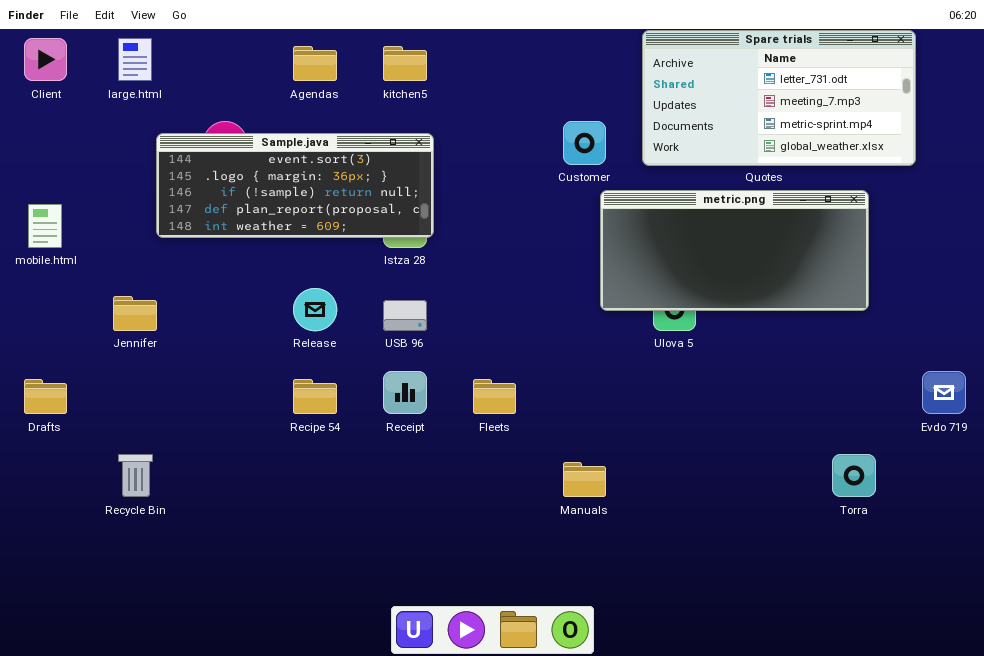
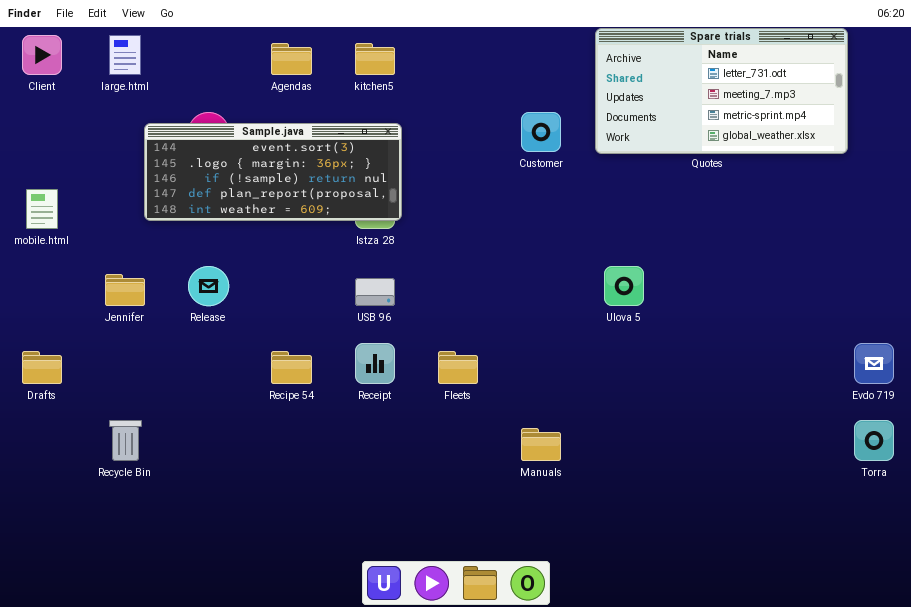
metric.png: [600,190,869,311] -> none, closed
Release: [293,288,337,331] -> [188,266,229,306], moved
Torra: [832,454,876,497] -> [854,420,894,461], moved

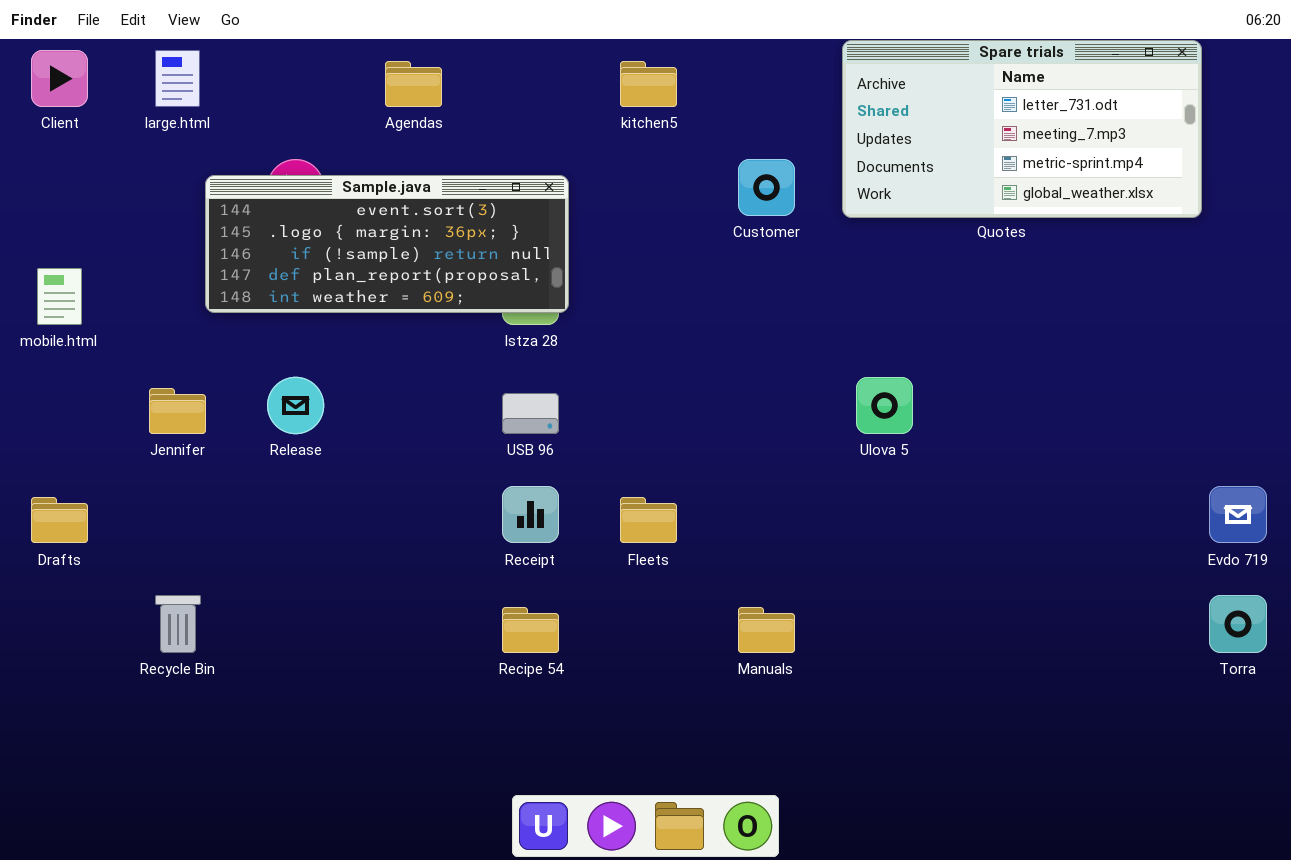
kitchen5: [355,43,395,75] -> [620,61,677,107], moved
Recipe 54: [271,351,312,384] -> [502,607,559,653], moved

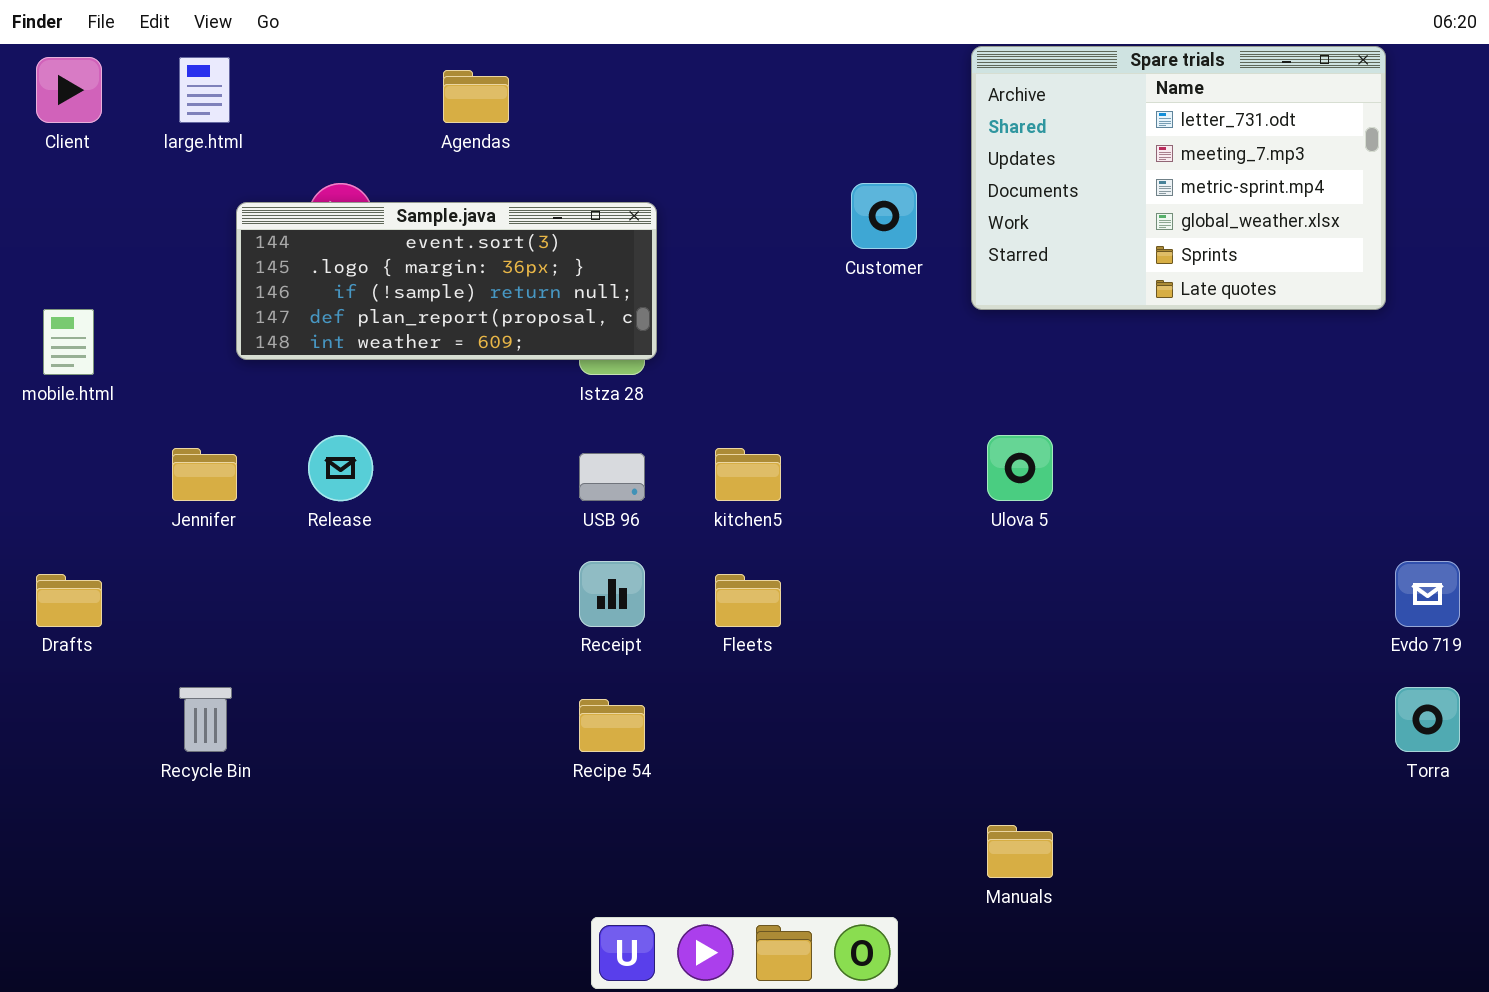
Spare trials: [842,40,1202,218] -> [971,46,1386,310], resized
kitchen5: [620,61,677,107] -> [715,448,781,501], moved
Manuals: [738,607,795,653] -> [987,825,1053,878], moved

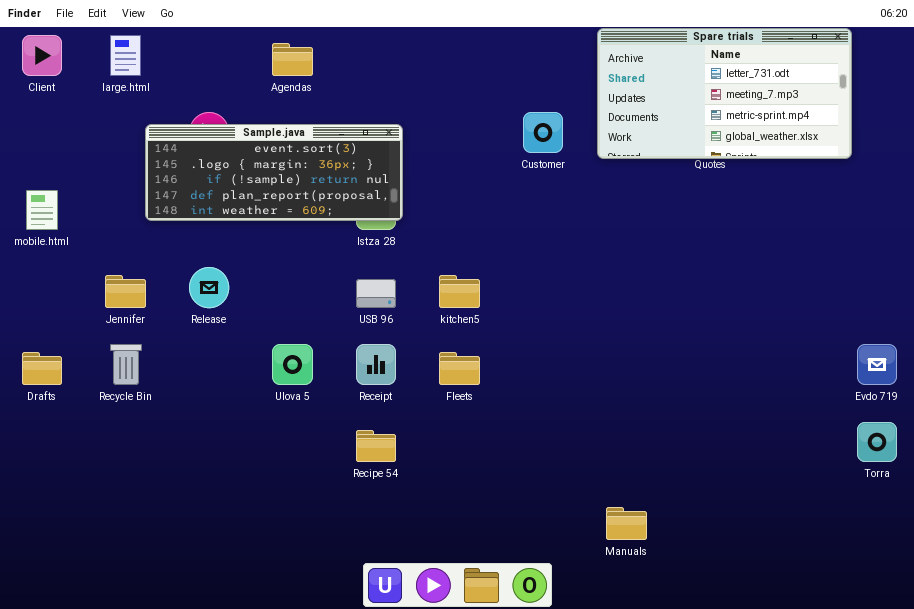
Spare trials: [971,46,1386,310] -> [597,28,852,159], resized
Ulova 5: [987,435,1053,501] -> [272,344,313,385], moved
Recycle Bin: [179,687,232,752] -> [110,344,142,385], moved

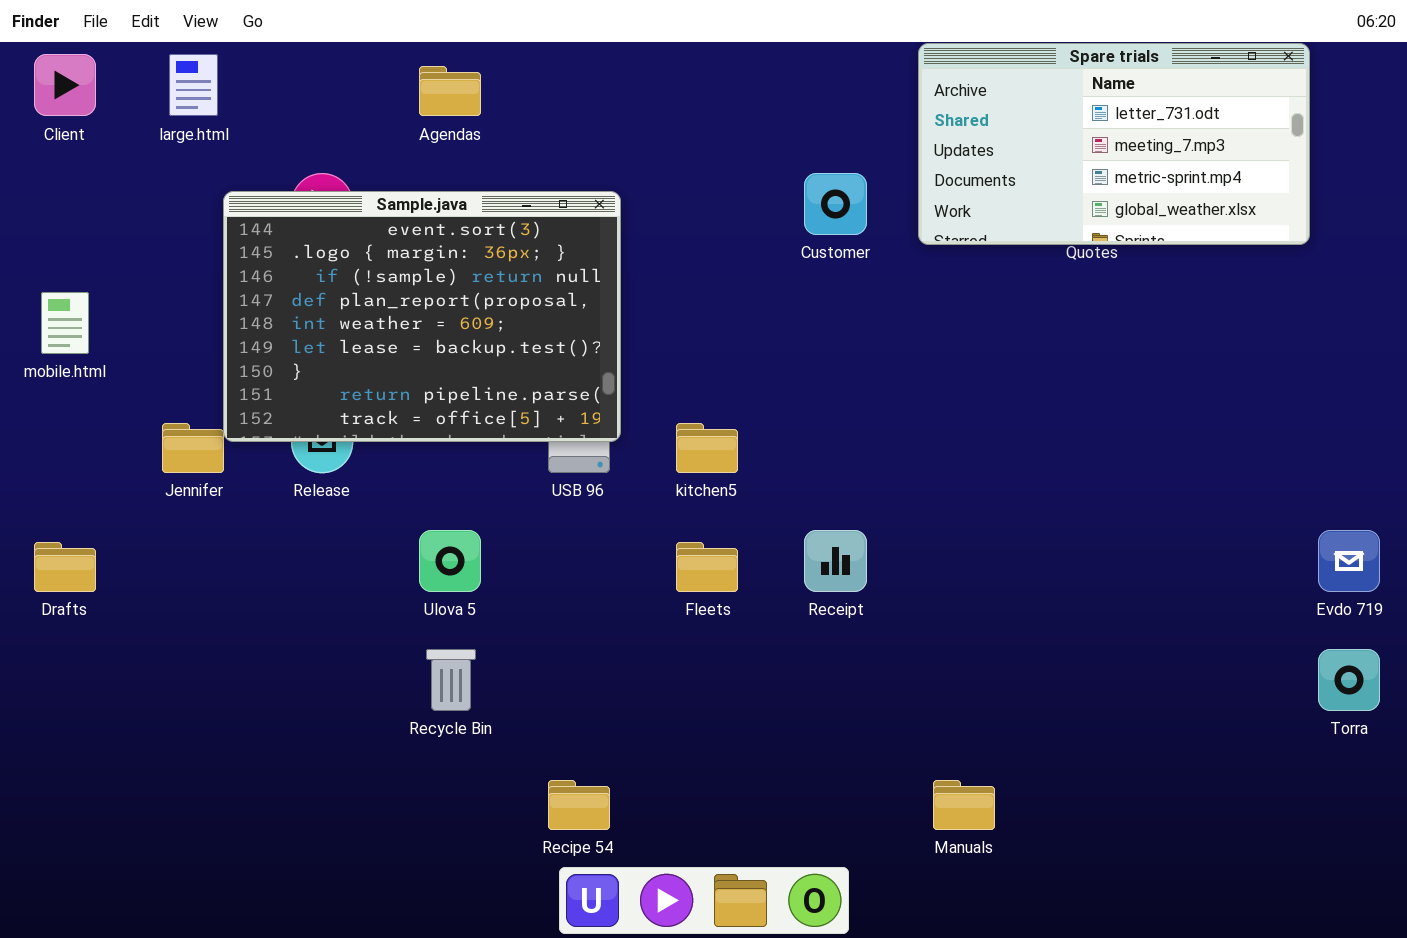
Sample.java: [145,124,403,221] -> [223,191,621,442], resized
Recycle Bin: [110,344,142,385] -> [426,649,476,711], moved
Receipt: [356,344,396,385] -> [804,530,867,592], moved
Recipe 54: [356,430,396,462] -> [548,780,610,830], moved

